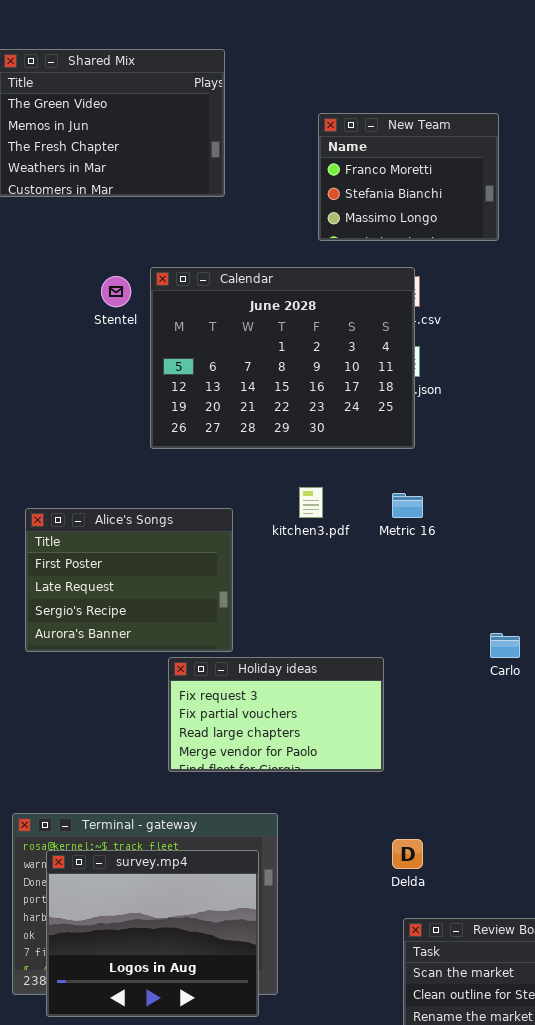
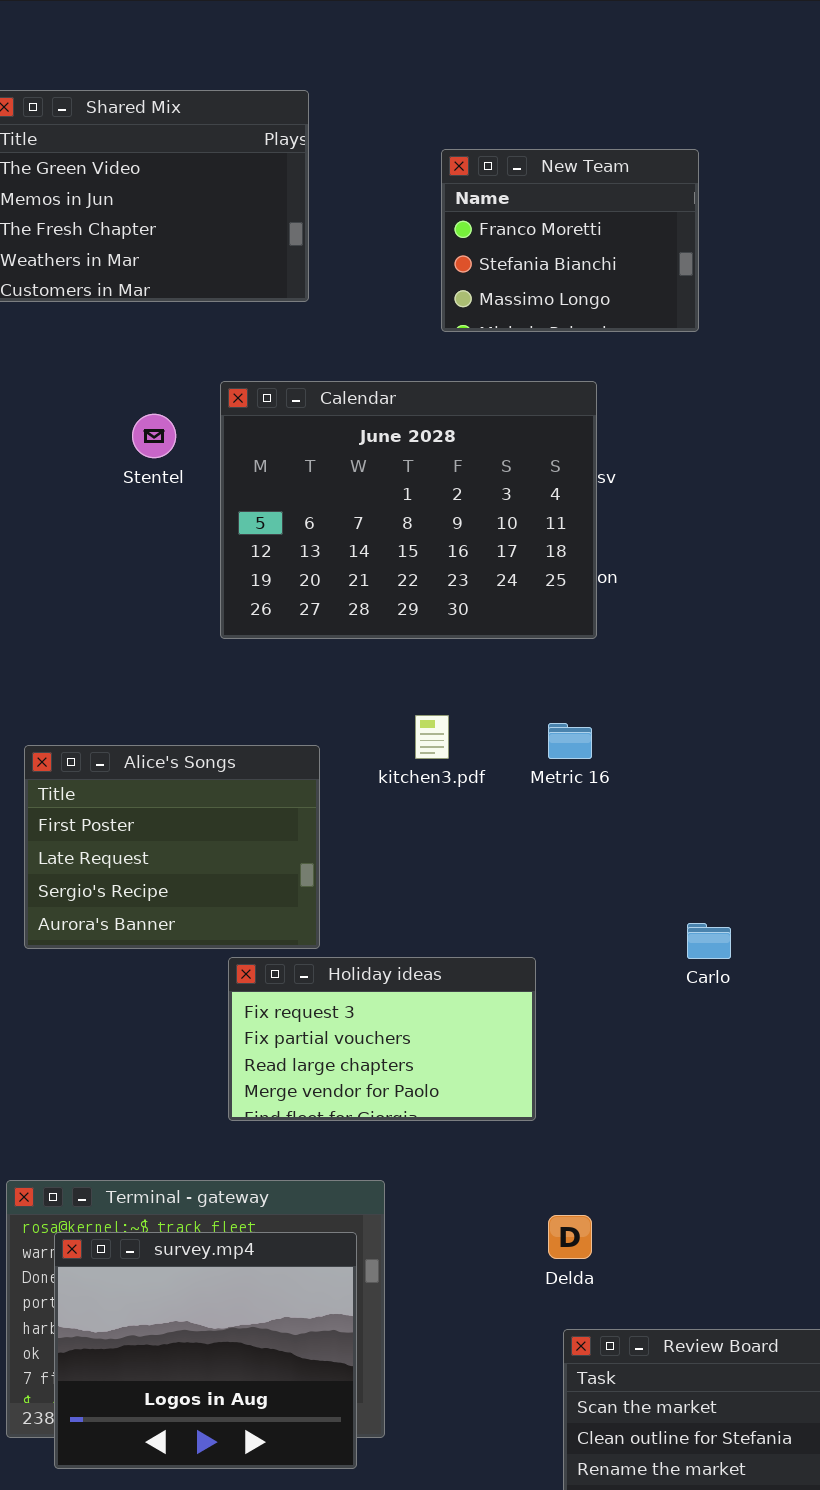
New Team: [318,113,499,241] -> [441,149,699,332], moved
Calendar: [150,267,415,449] -> [220,381,597,639], moved

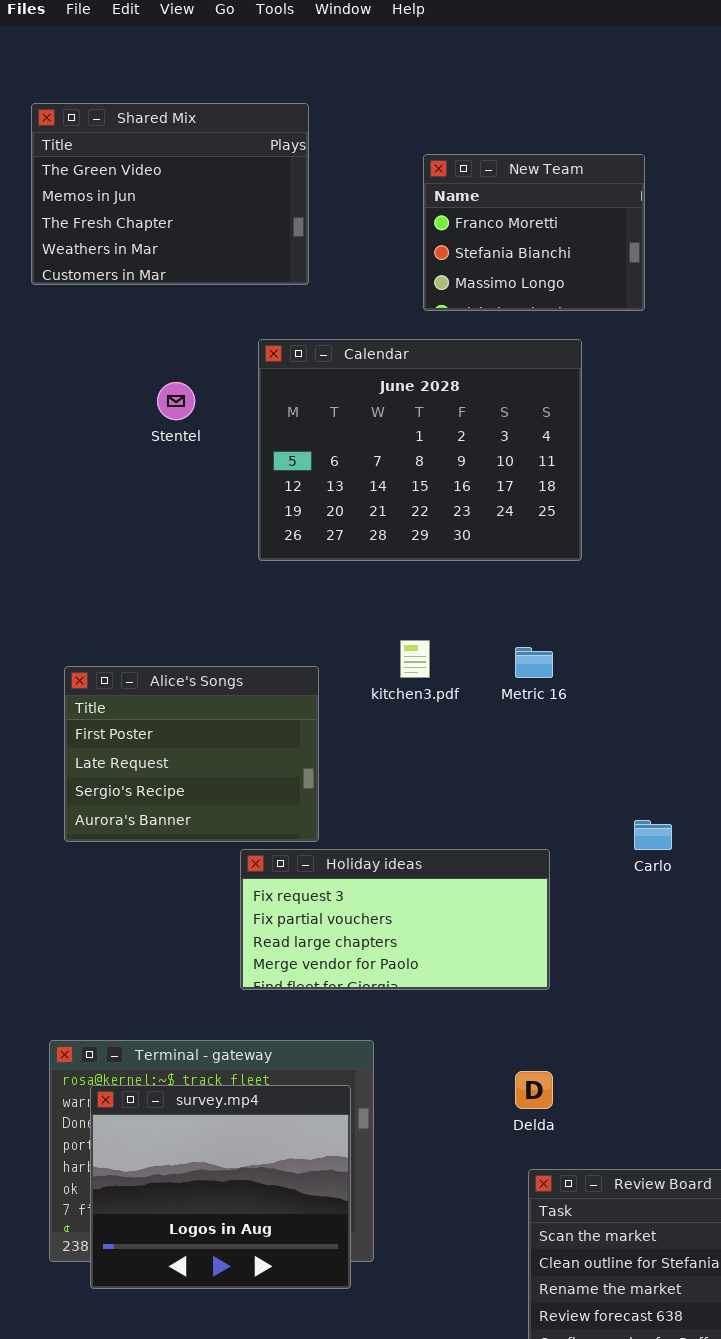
Calendar: [220,381,597,639] -> [258,339,582,561], moved
Holiday ideas: [228,957,536,1121] -> [240,849,550,990], resized

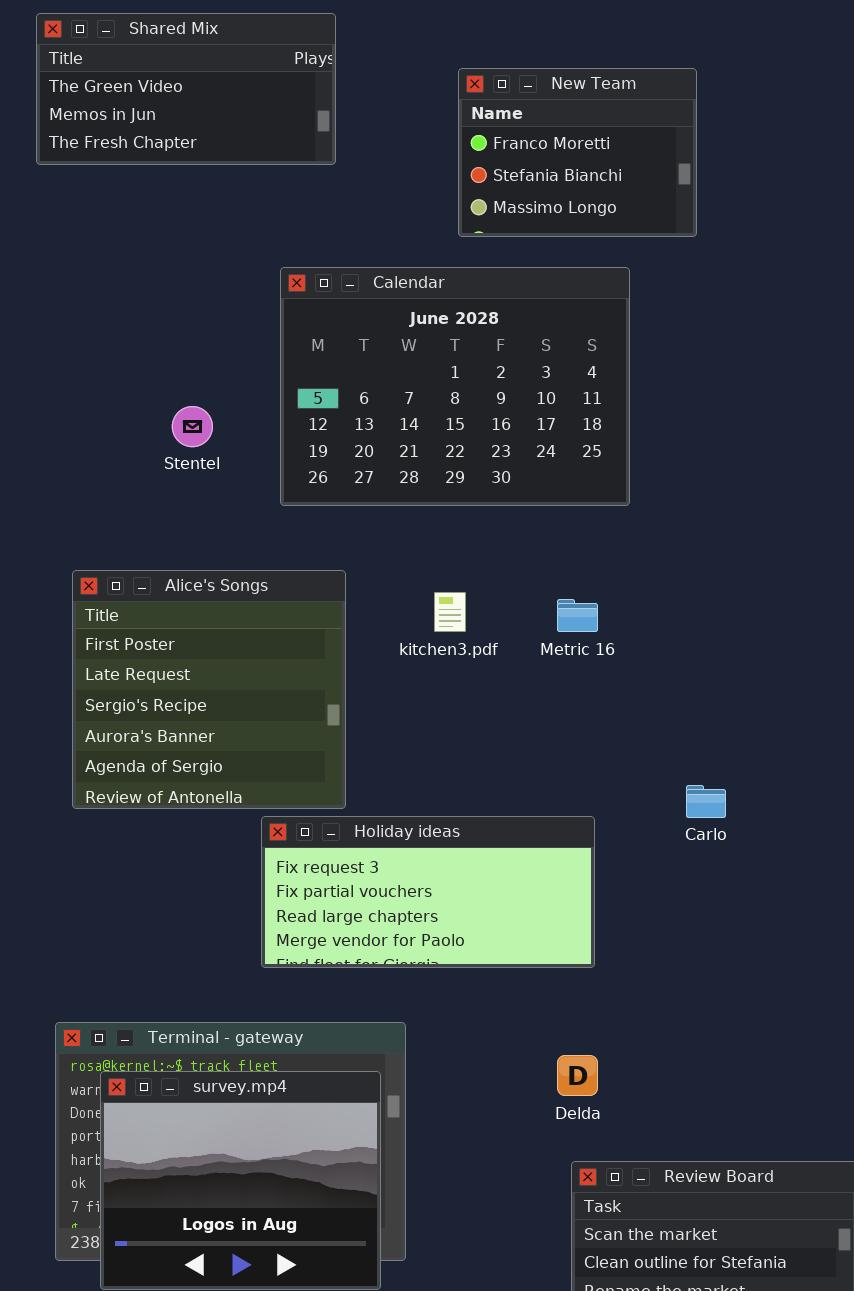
Shared Mix: [31,103,309,285] -> [36,13,336,165], resized
Stentel: [157,382,195,420] -> [172,406,213,447], moved
Alice's Songs: [64,666,319,842] -> [72,570,346,809], resized

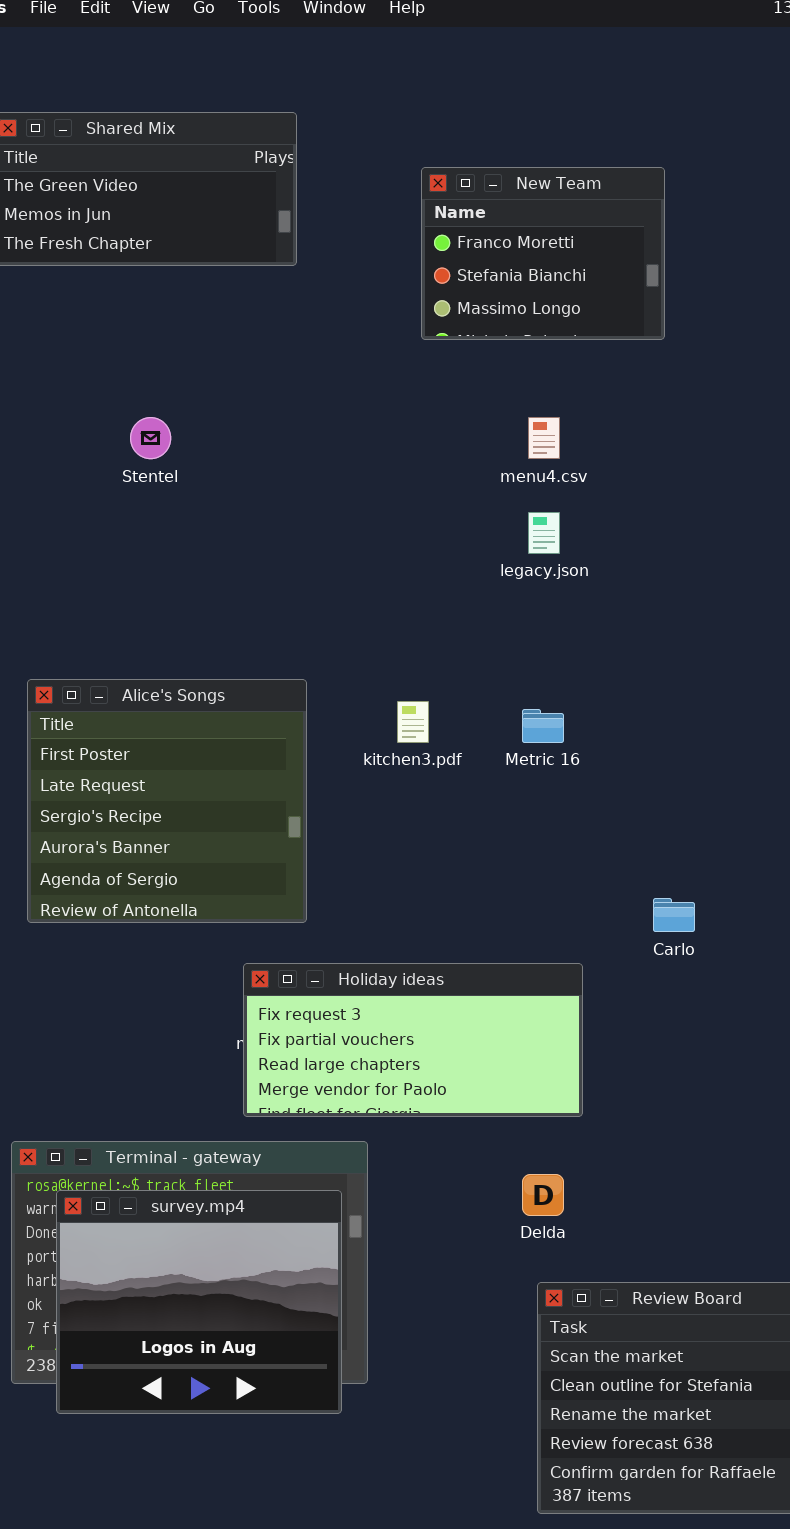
Calendar: [280,267,630,506] -> none, closed
Stentel: [172,406,213,447] -> [130,417,171,459], moved
Holiday ideas: [261,816,595,968] -> [243,963,583,1117], moved

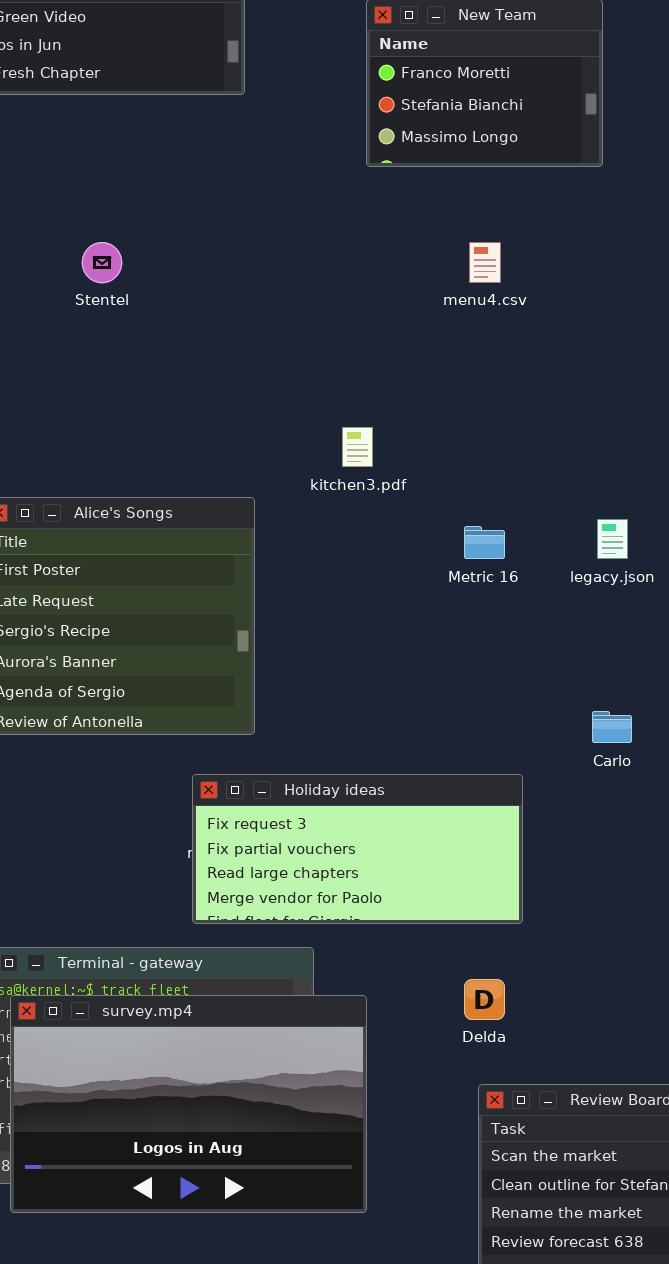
legacy.json: [528,512,560,554] -> [597,519,628,559], moved
kitchen3.pdf: [397,701,429,743] -> [342,427,373,467], moved
survey.mp4: [56,1190,342,1414] -> [10,995,367,1213], resized

